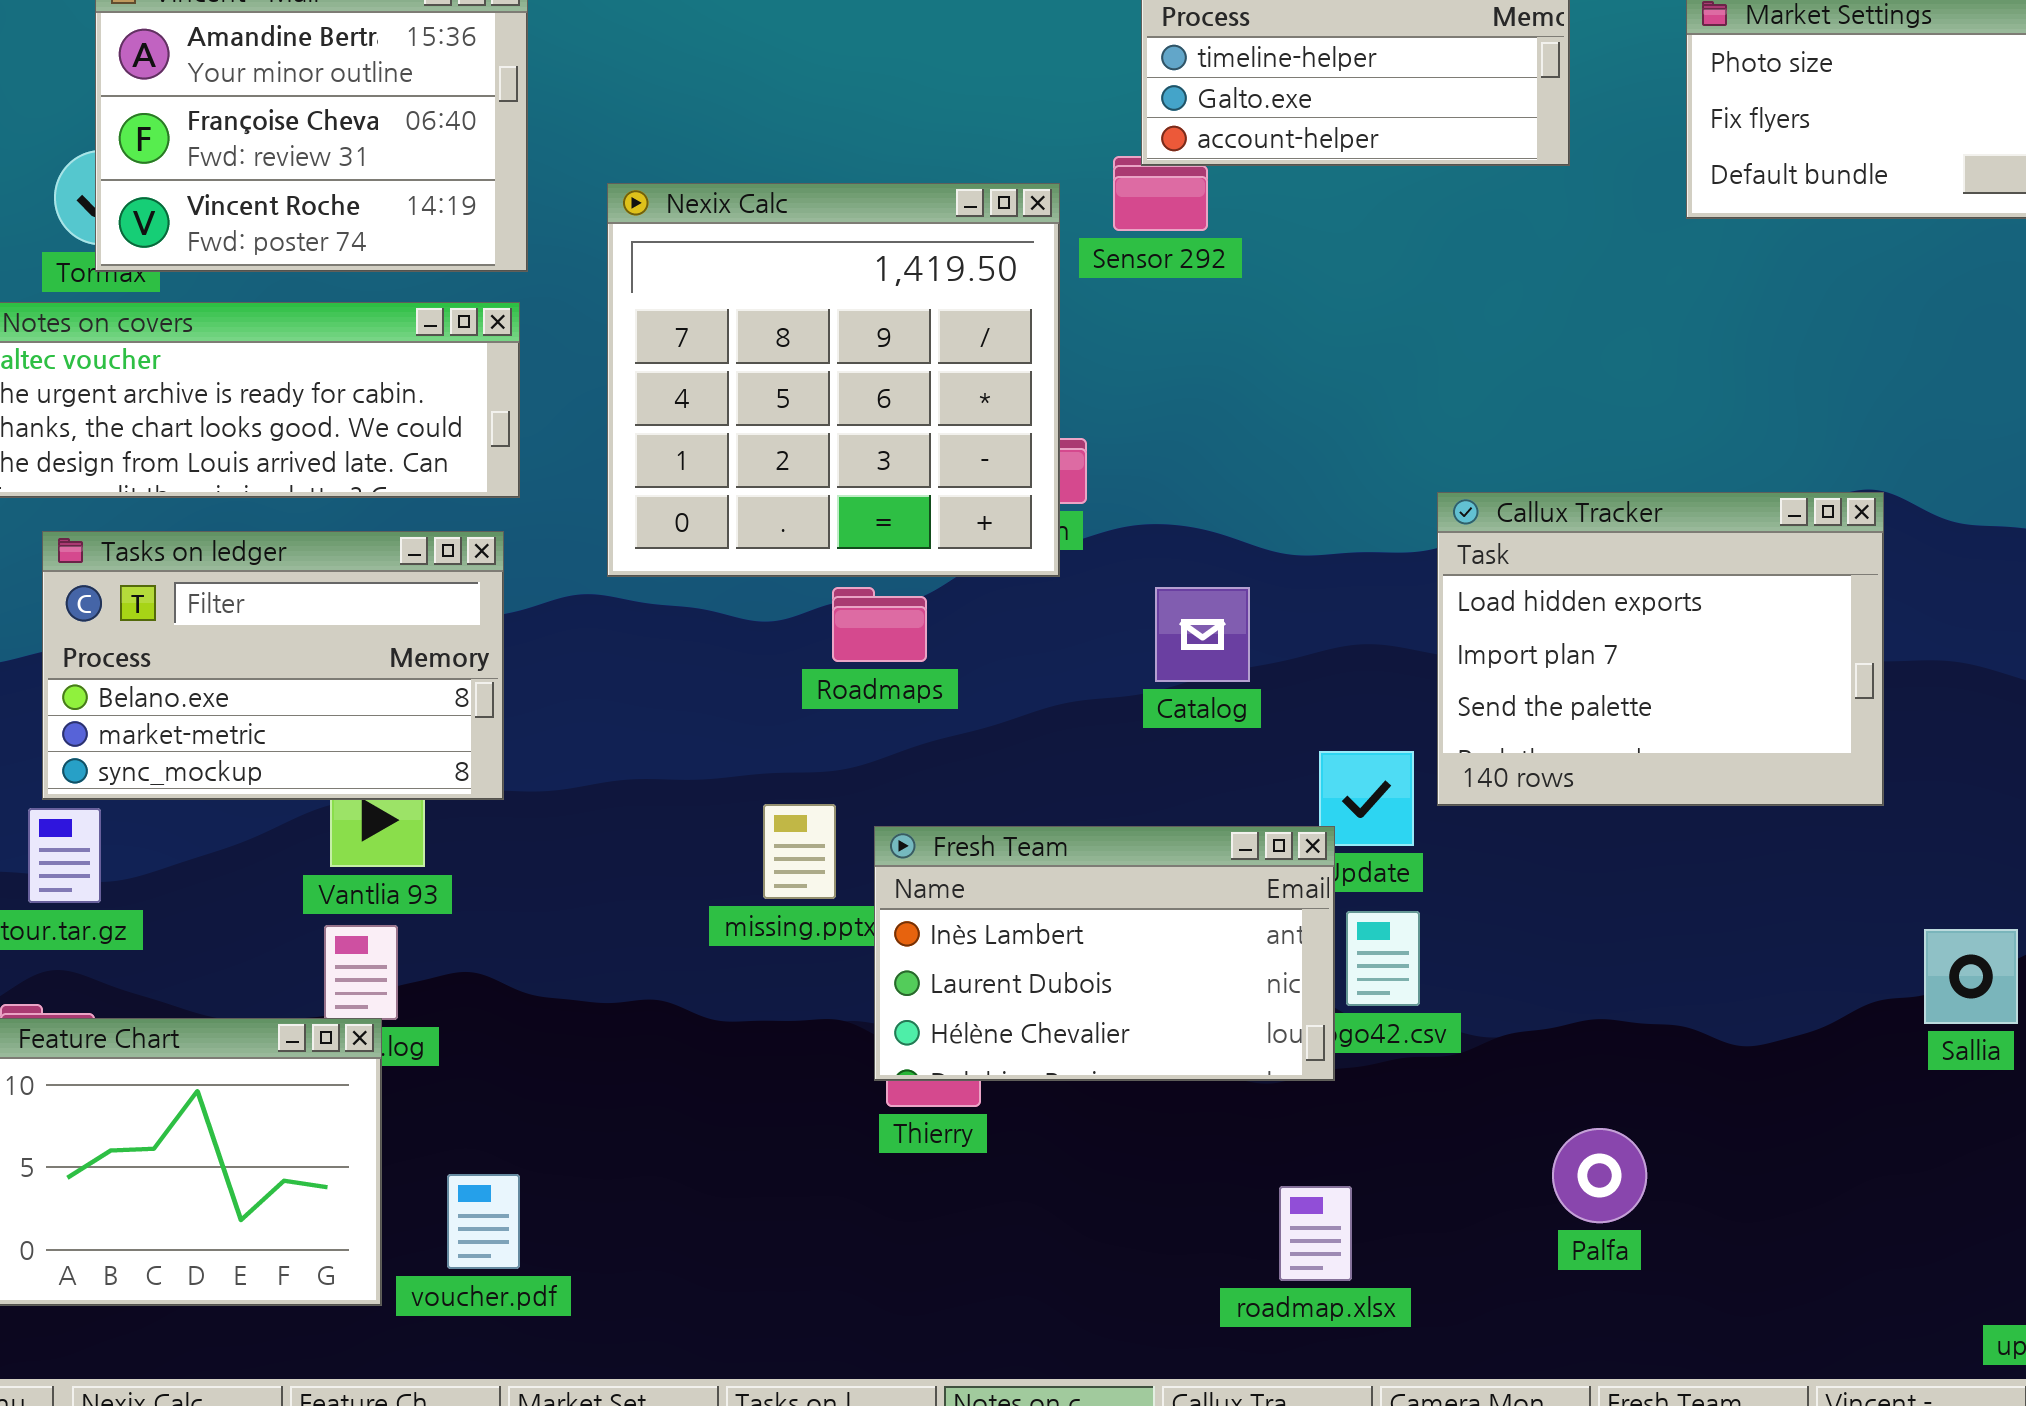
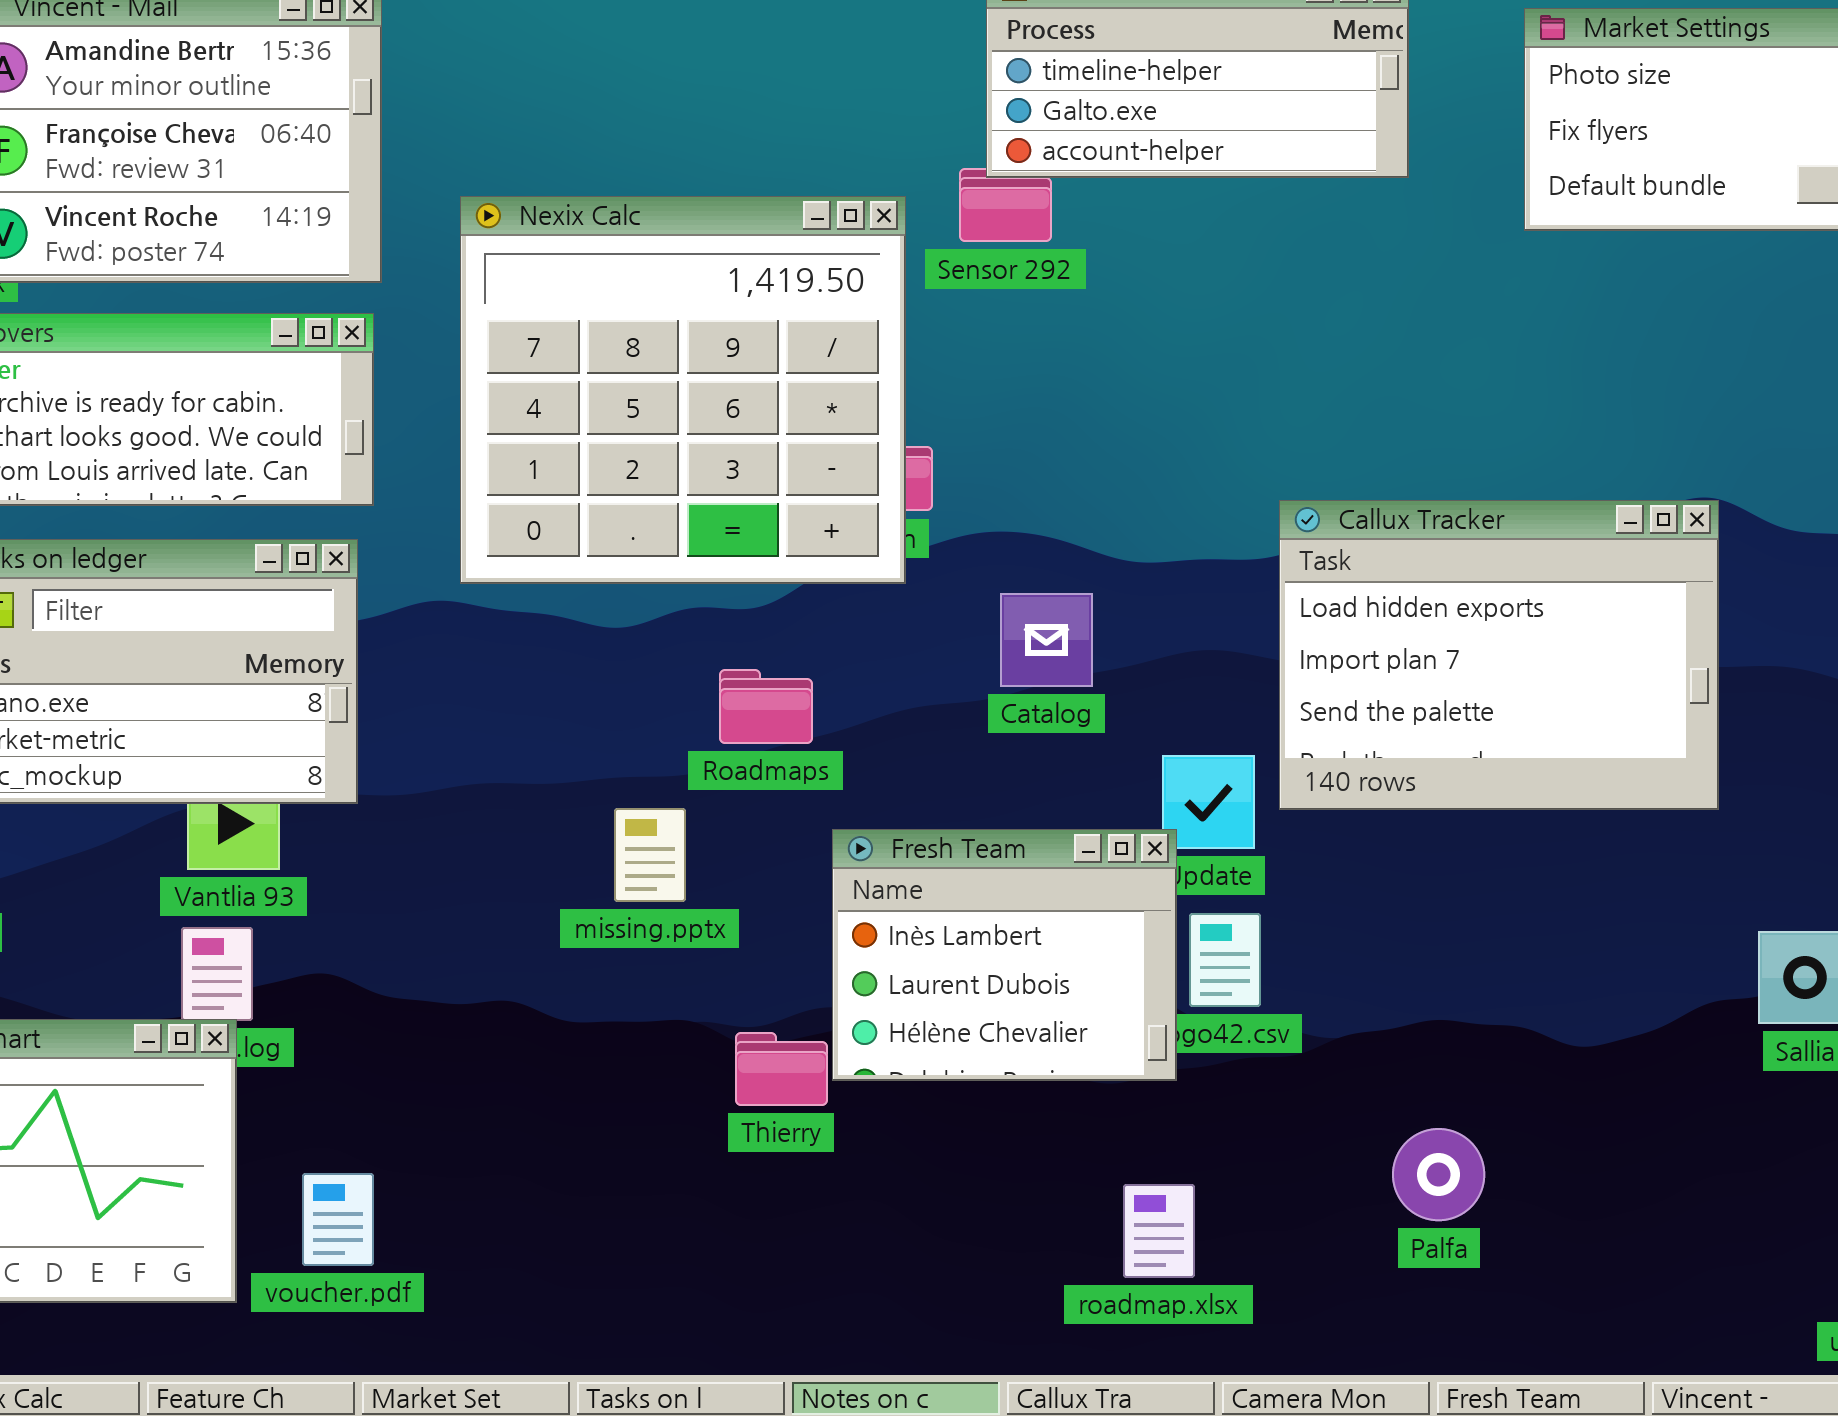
Roadmaps: [832,587,927,662] -> [719,669,813,744], moved
Fresh Team: [874,826,1335,1081] -> [832,829,1177,1081], resized

